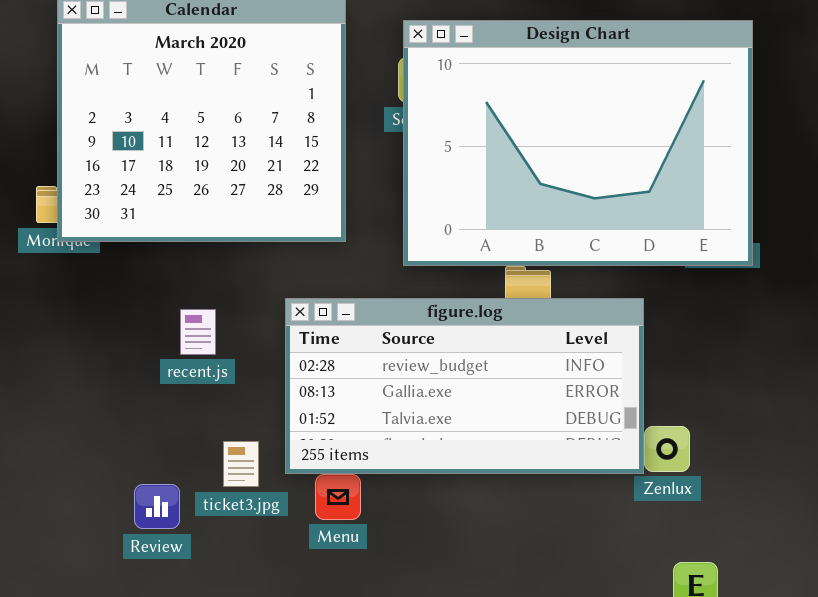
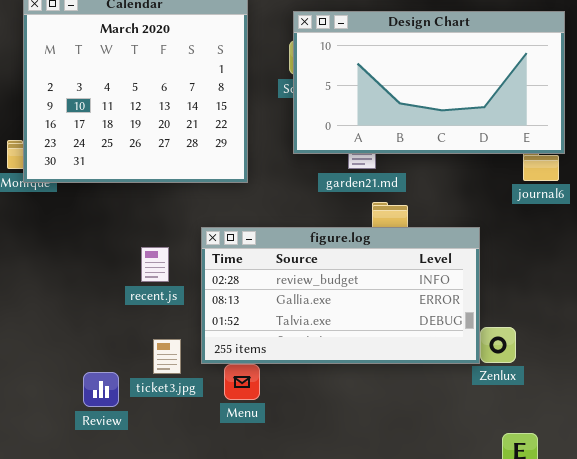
Design Chart: [403,20,753,266] -> [293,11,565,154], resized
recent.js: [180,309,216,355] -> [141,247,169,282], moved

